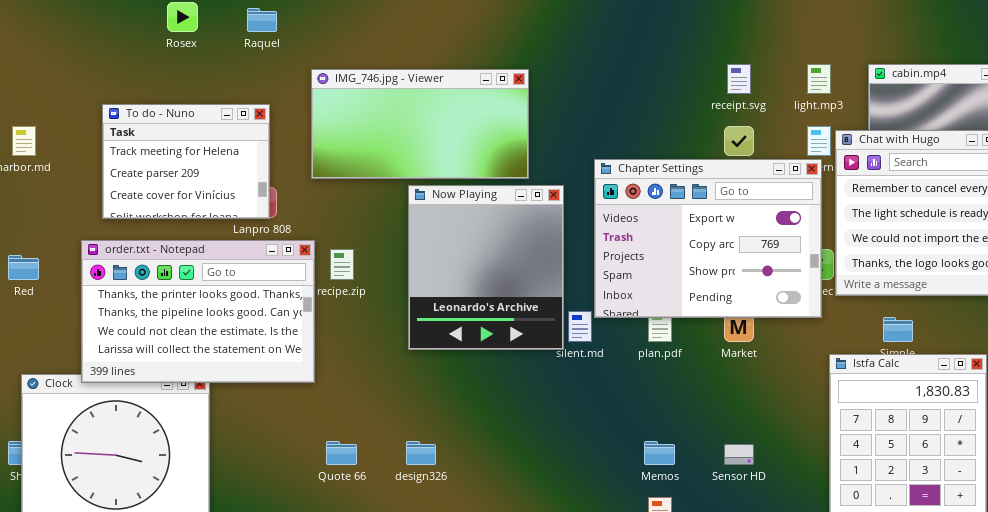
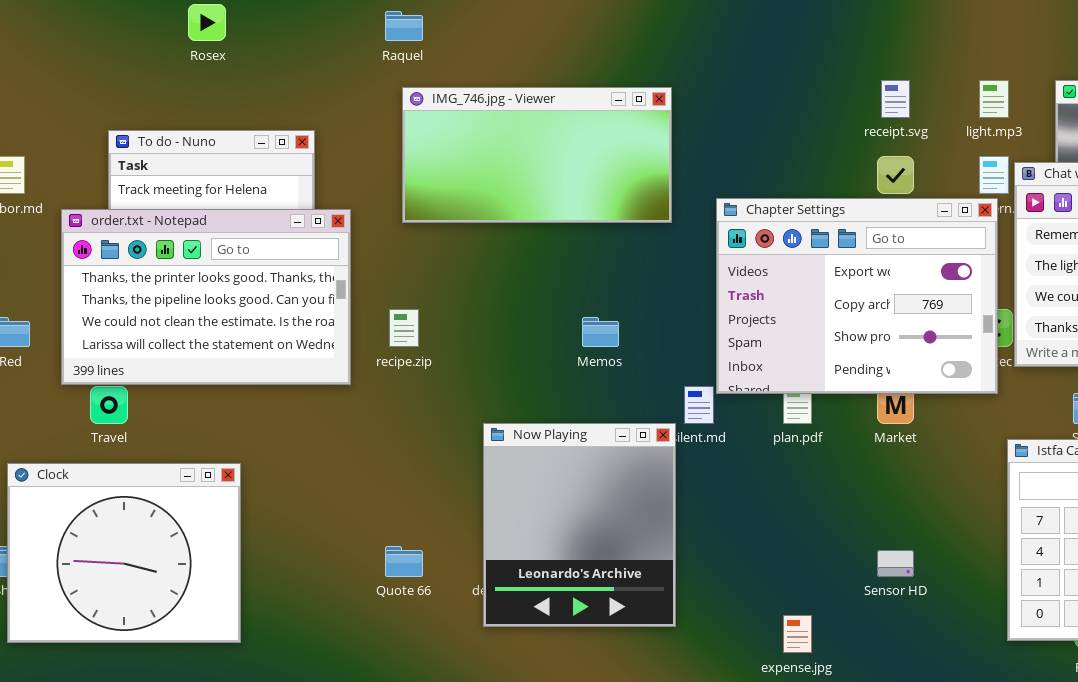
Raquel: [247,8,277,32] -> [385,11,423,41], moved
IMG_746.jpg - Viewer: [311,69,529,179] -> [402,87,672,223], moved
Now Playing: [408,185,564,350] -> [483,423,676,627], moved
order.txt - Notepad: [81,240,315,383] -> [61,209,351,385], moved
Memos: [644,441,675,465] -> [582,317,619,347], moved

